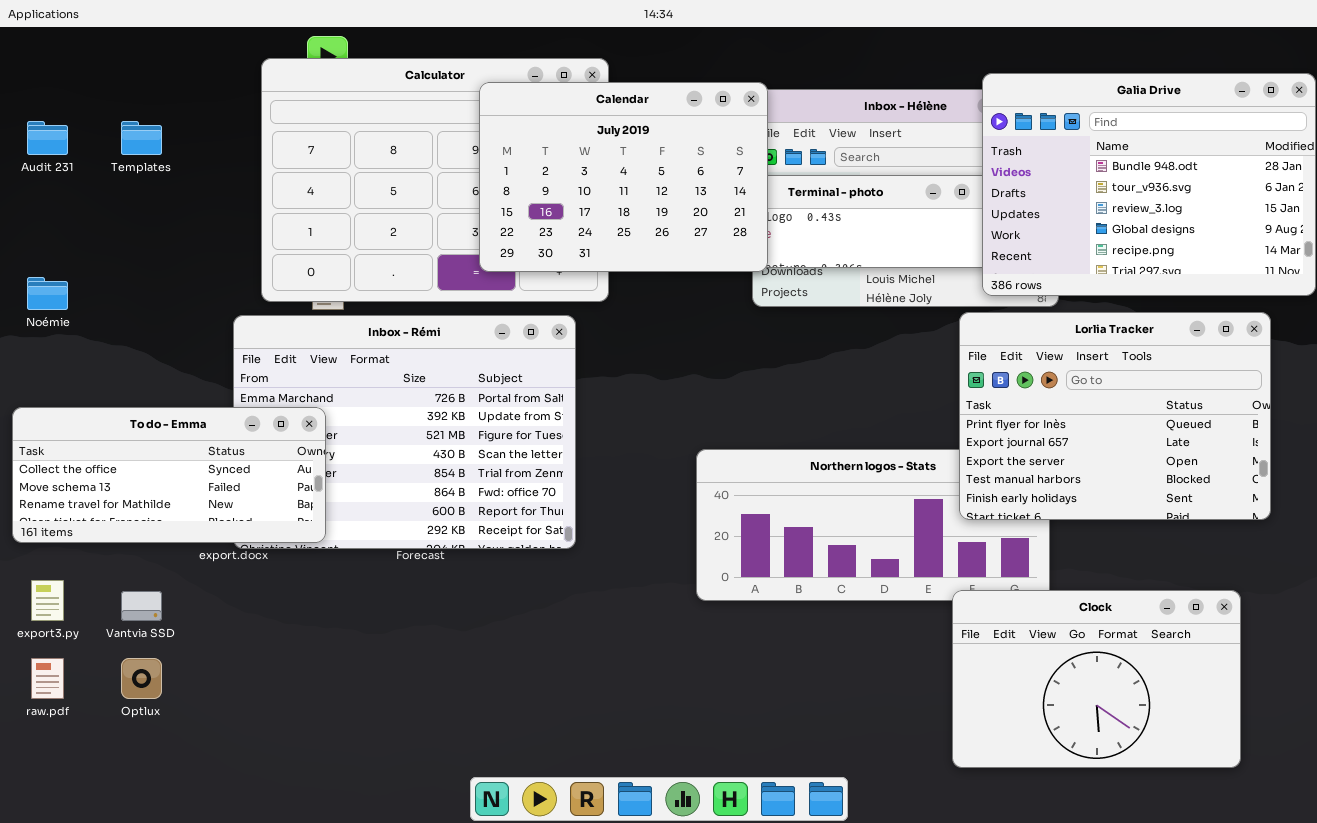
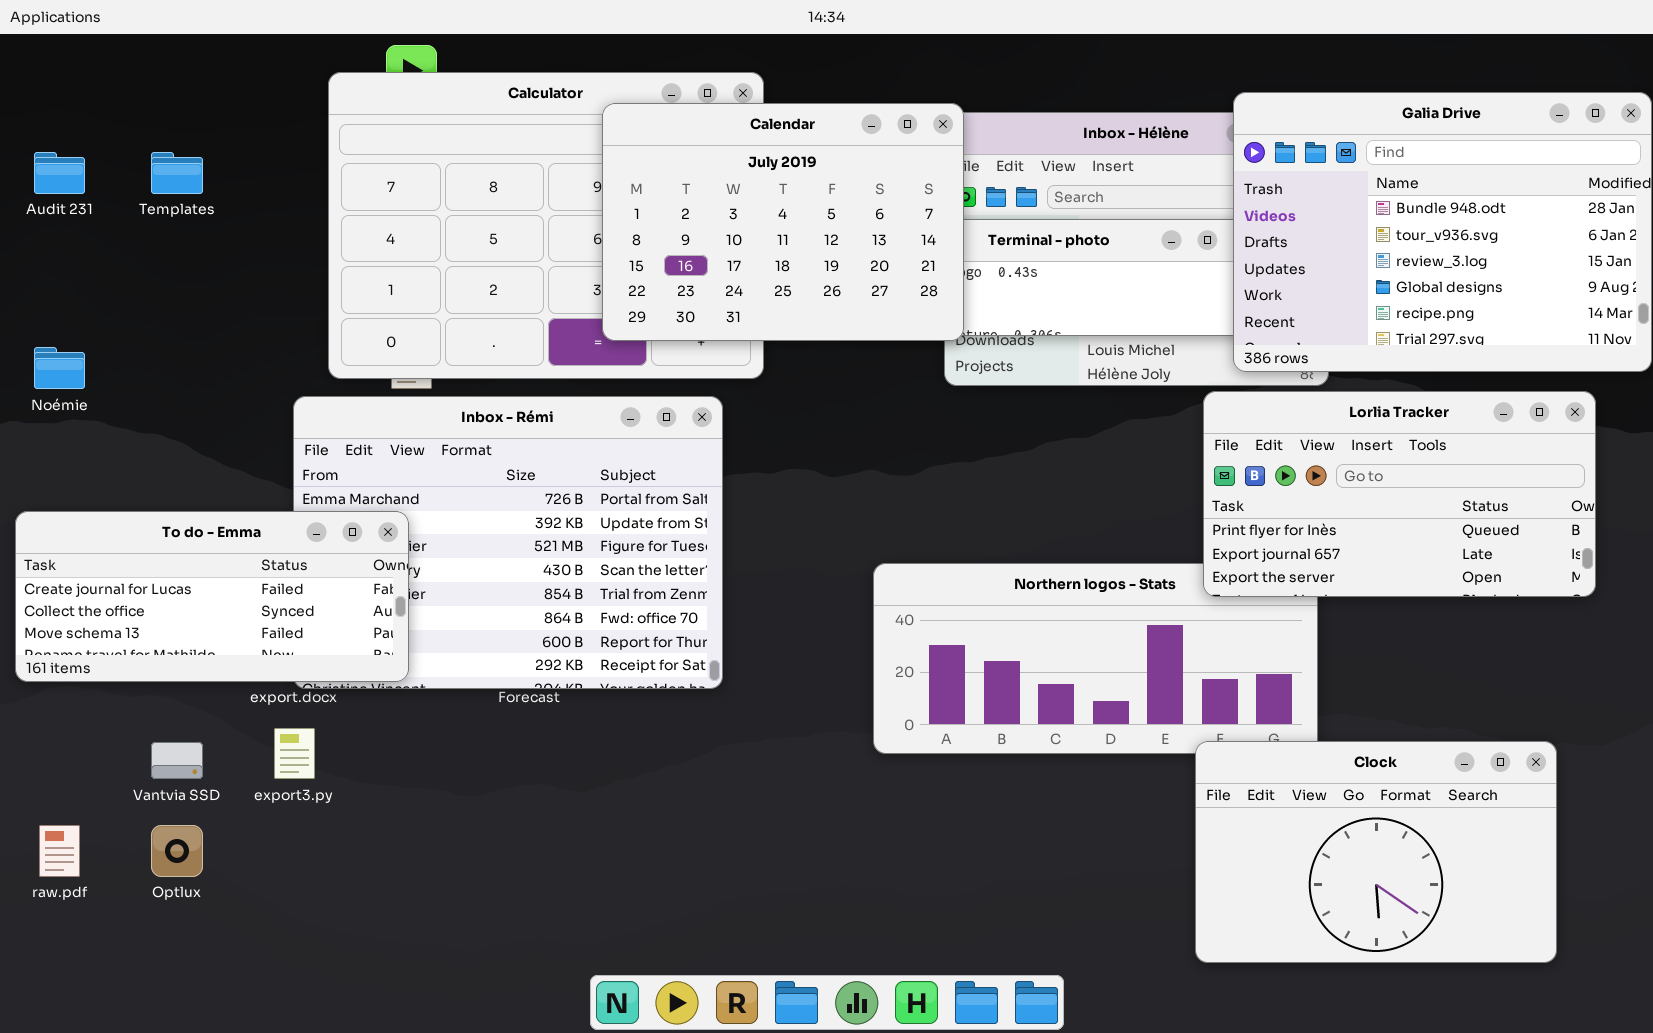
Lorlia Tracker: [959,312,1271,520] -> [1203,391,1596,597], resized
To do - Emma: [12,407,326,543] -> [15,511,409,682], scrolled up 1 row
export3.py: [31,580,64,621] -> [274,728,315,779], moved

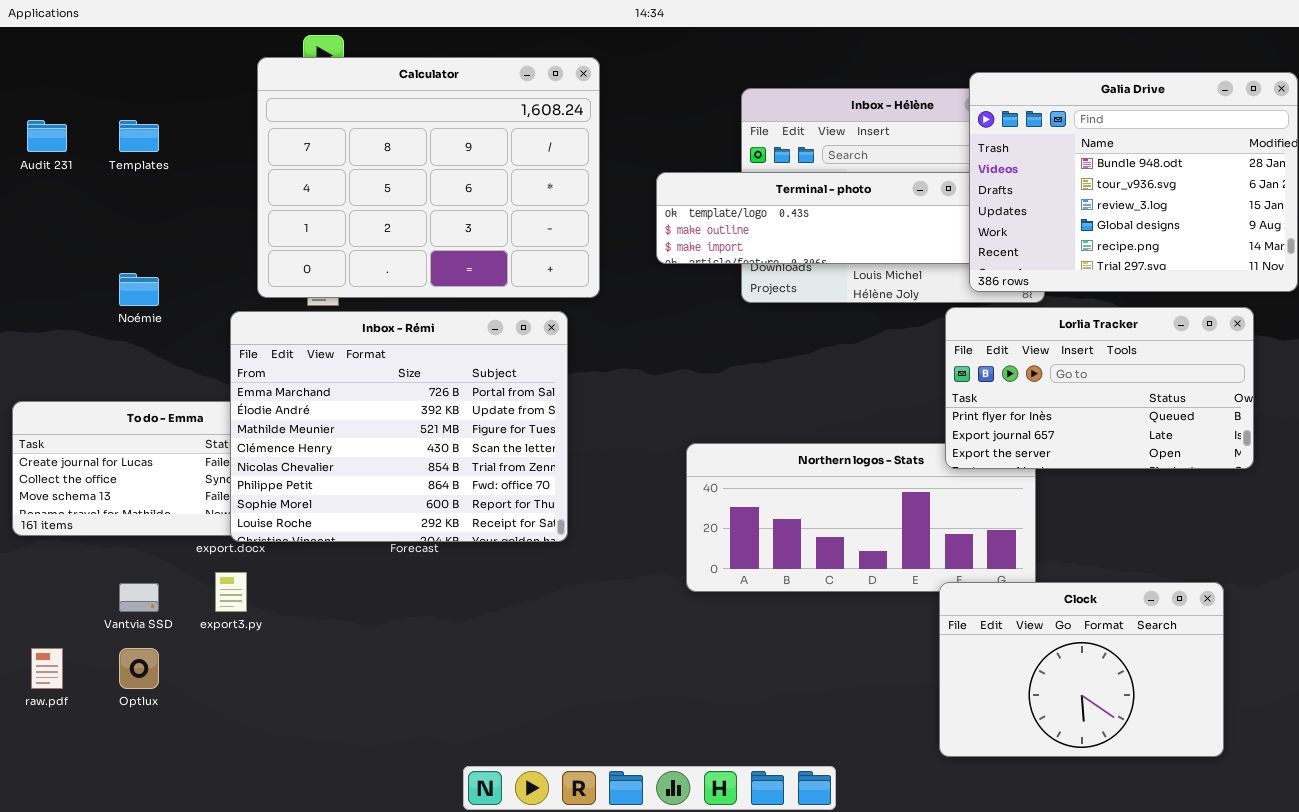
Calendar: [602,103,964,341] -> none, closed
Noémie: [34,347,85,389] -> [119,273,159,306], moved
Inbox - Rémi: [293,396,723,689] -> [230,311,568,542], raised

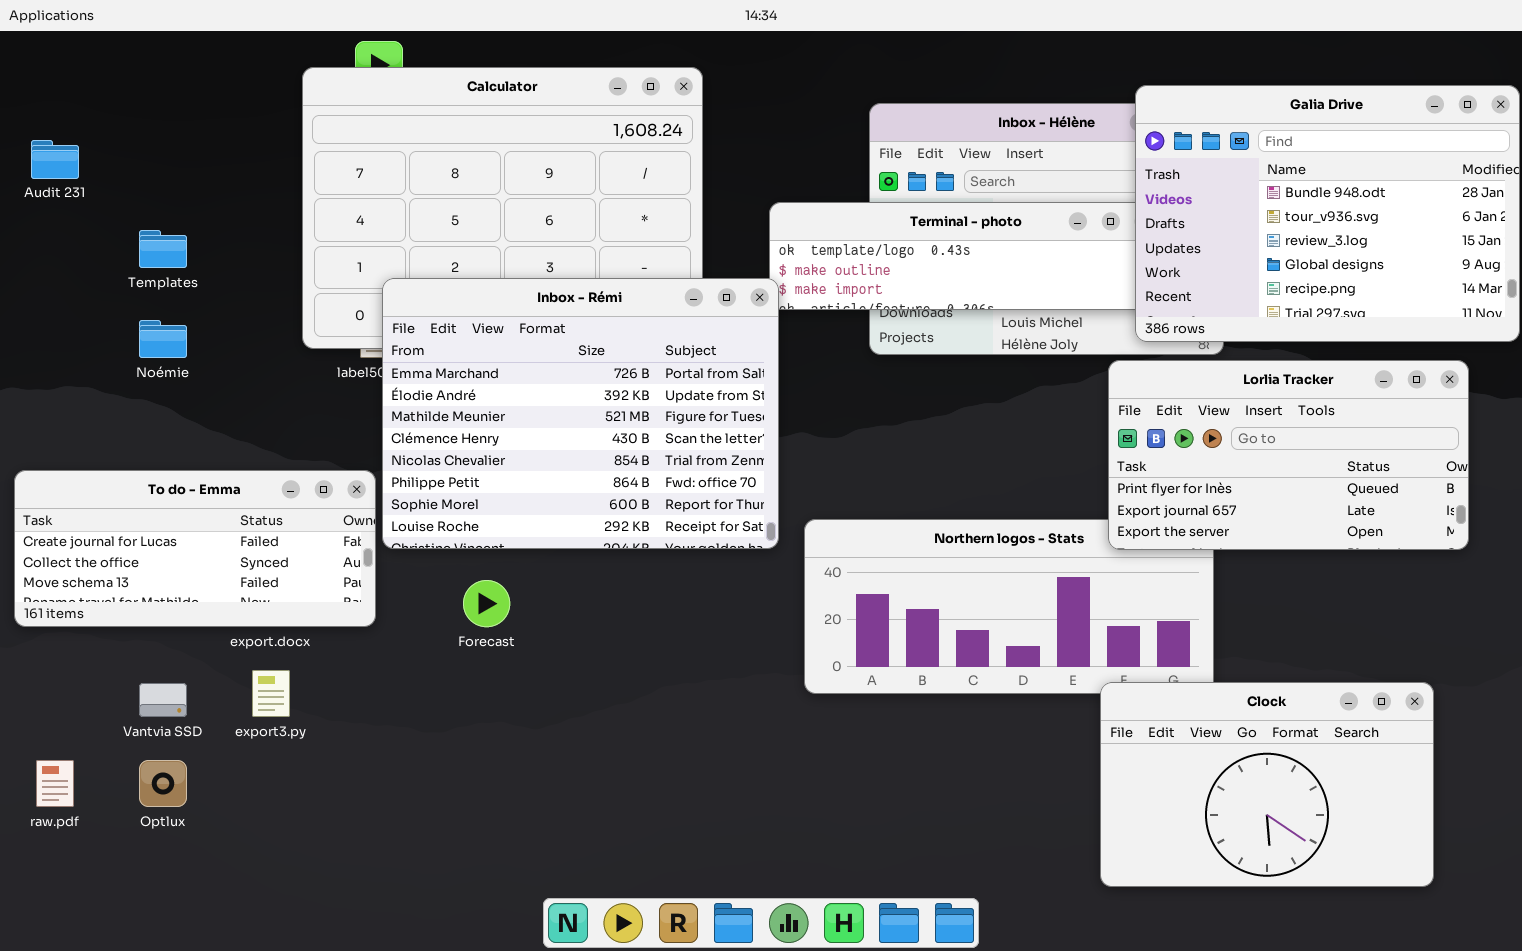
Templates: [119,120,159,152] -> [139,230,187,268], moved
Inbox - Rémi: [230,311,568,542] -> [382,278,779,549], moved

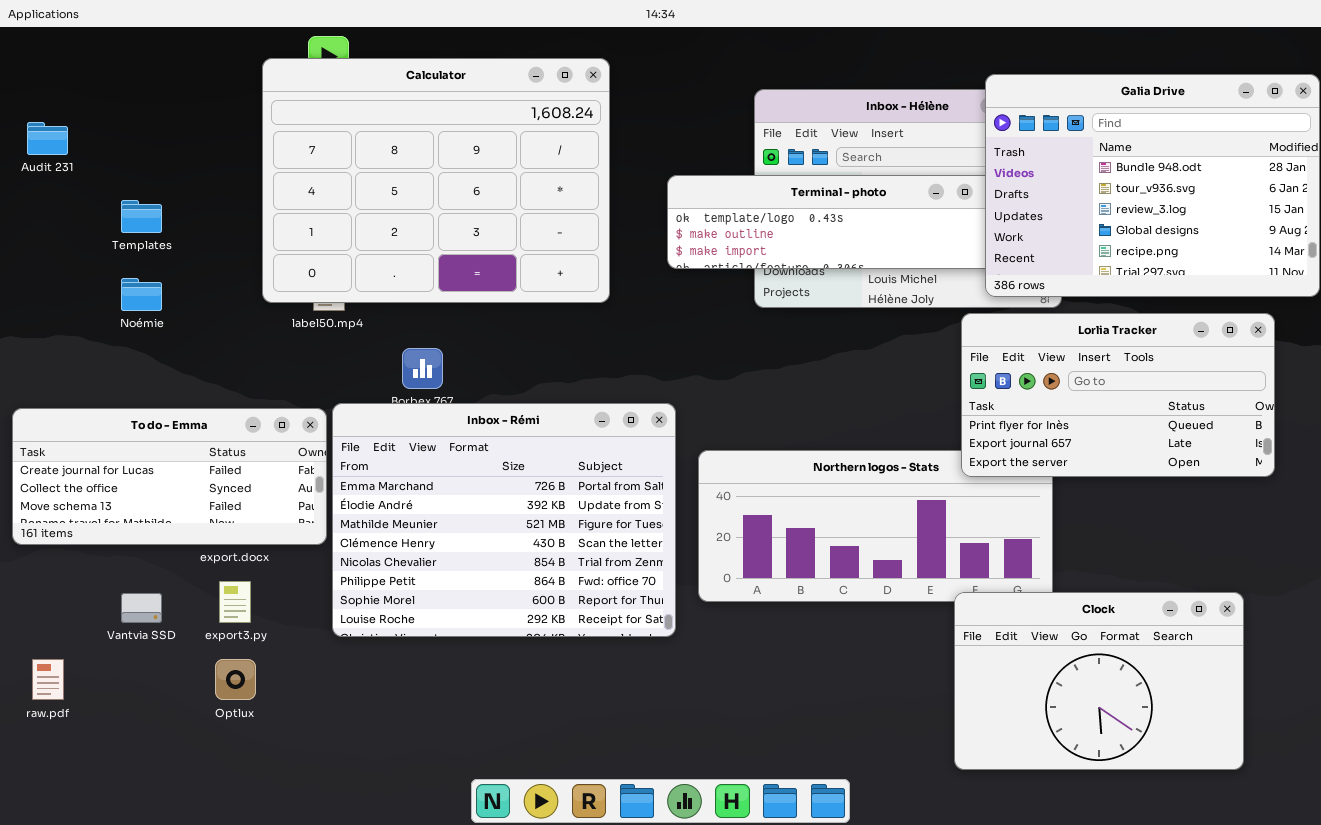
Inbox - Rémi: [382,278,779,549] -> [332,403,676,637], moved
Optlux: [139,760,187,807] -> [215,659,256,700], moved

